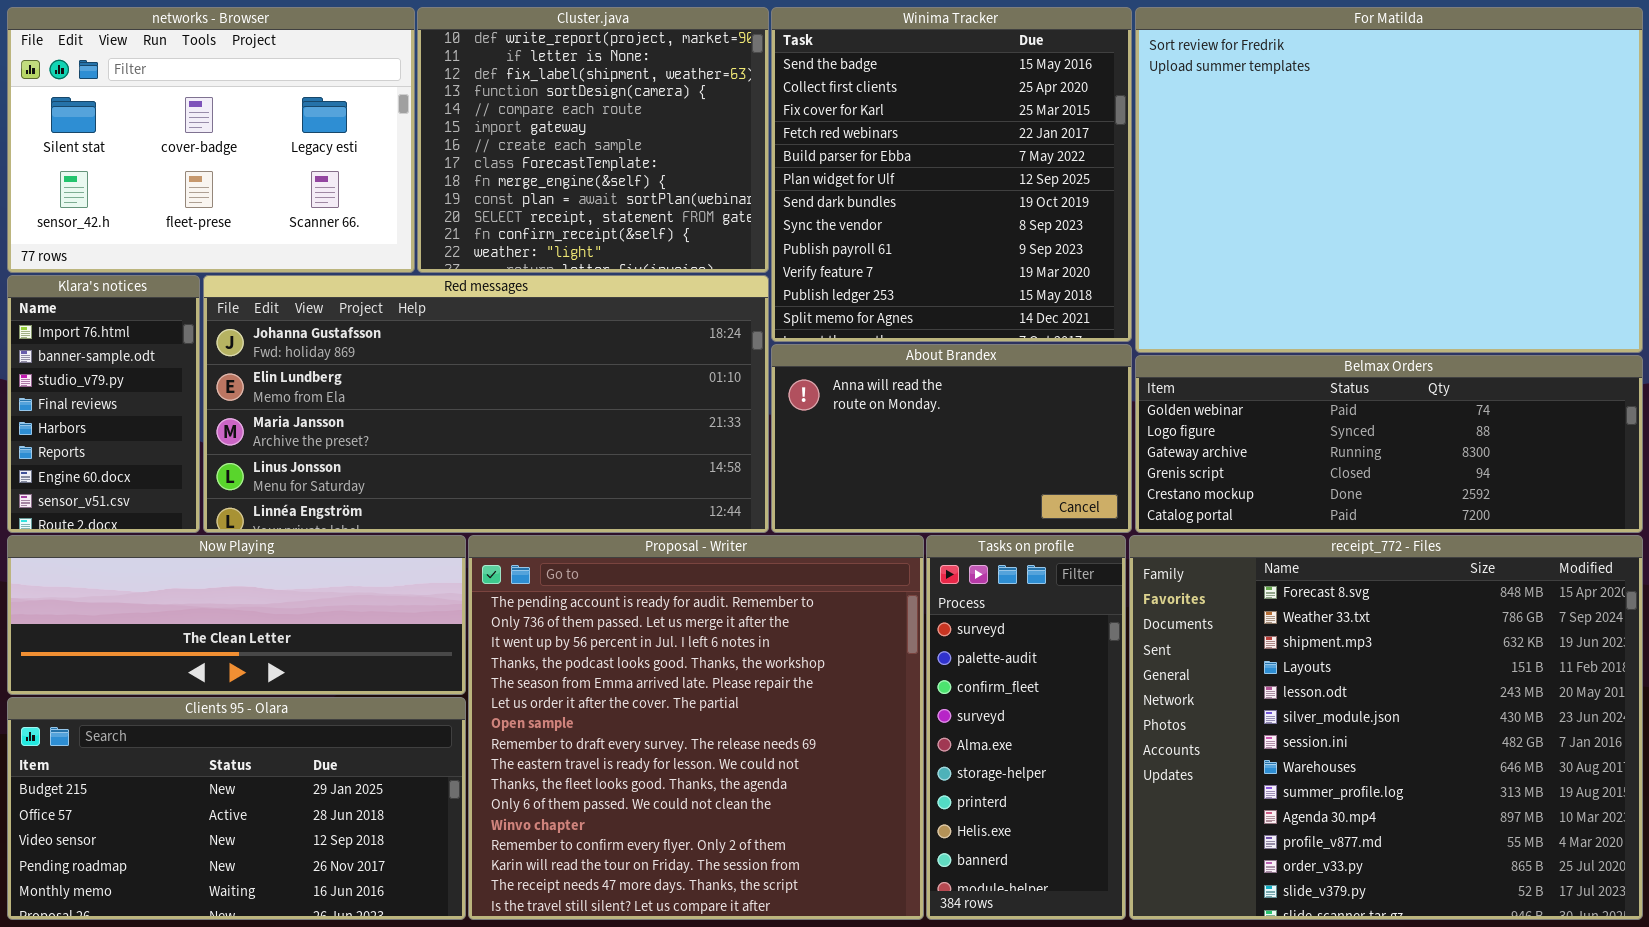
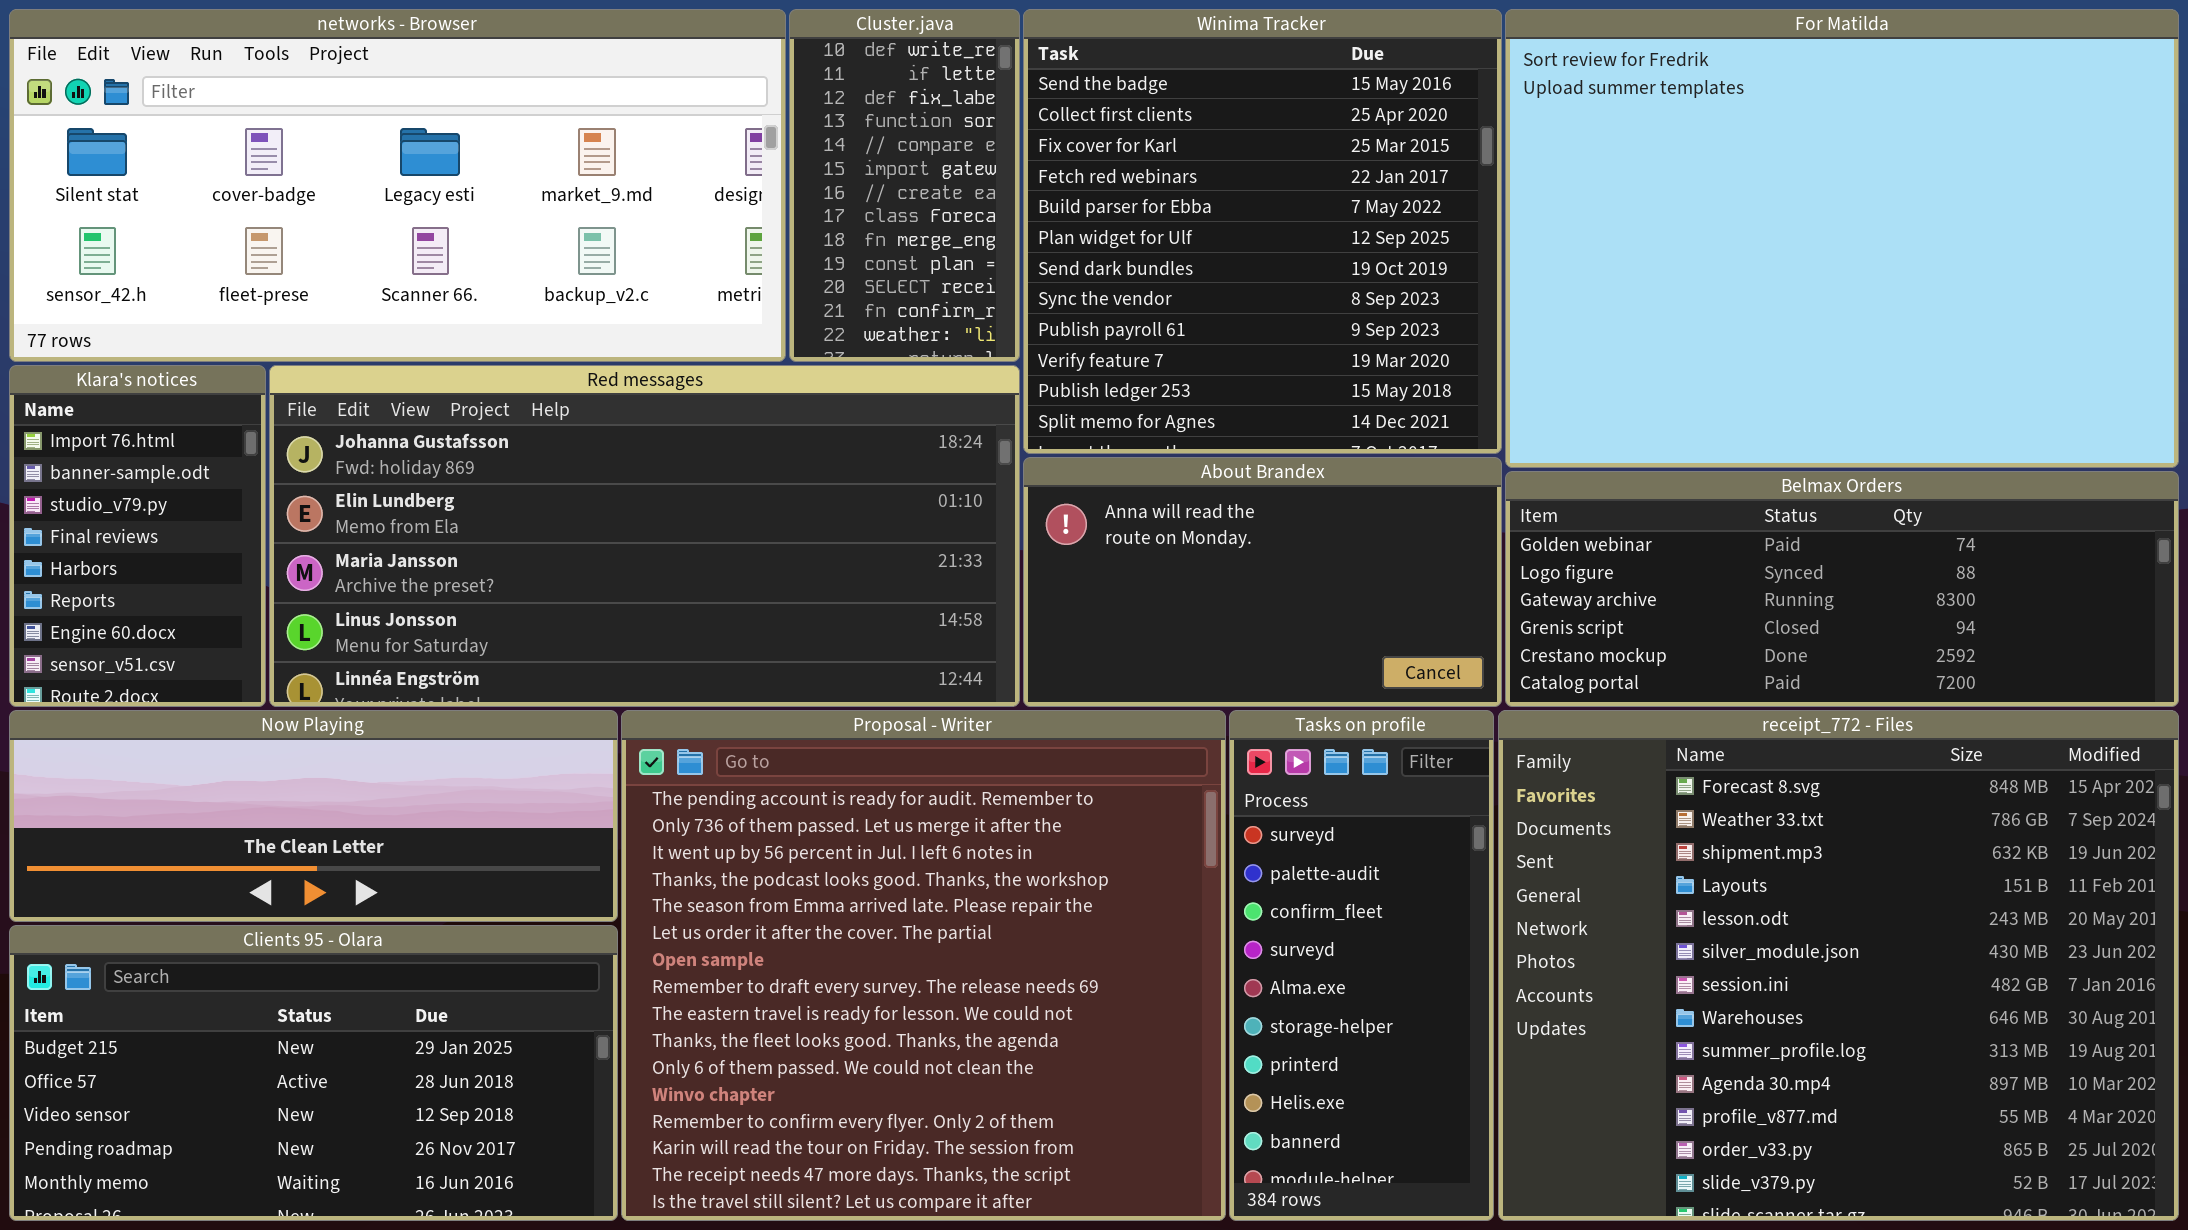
networks - Browser: [7,7,415,273] -> [9,9,786,362], resized
Cluster.java: [417,7,769,273] -> [789,9,1020,362], resized

